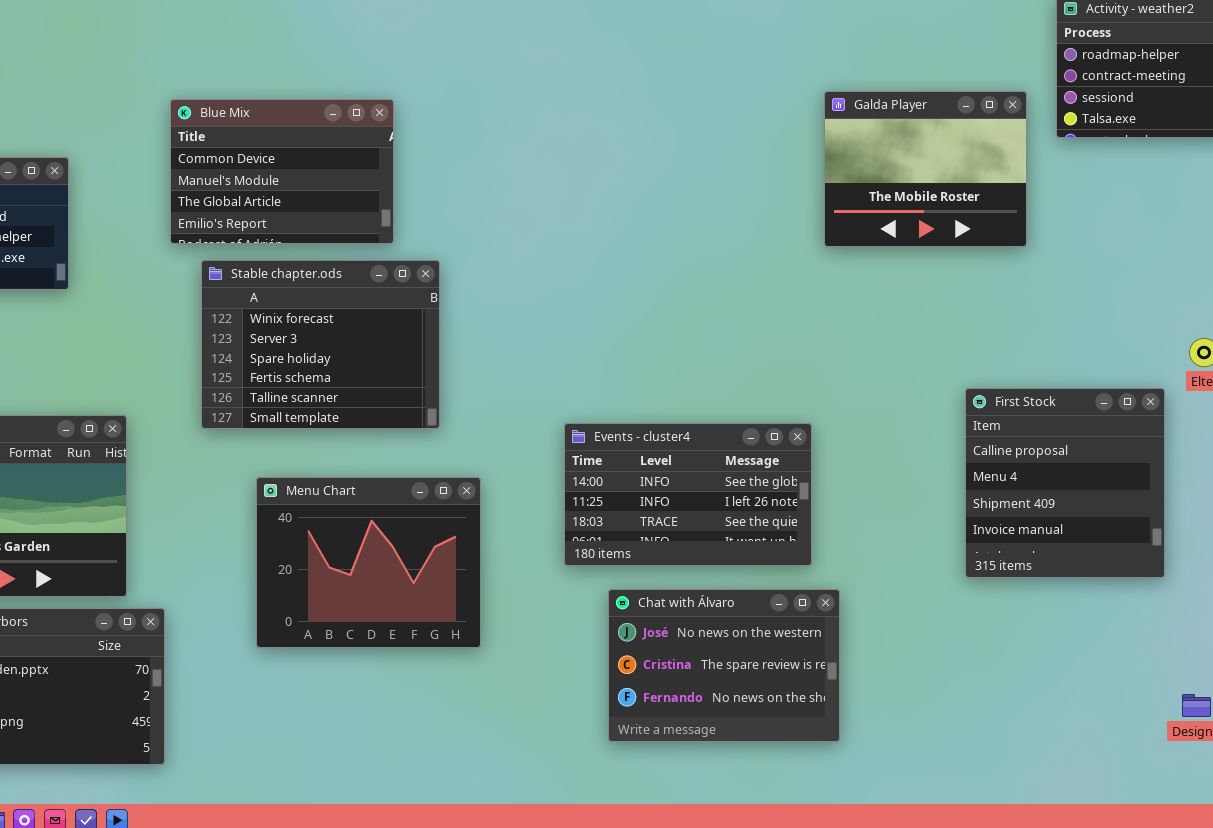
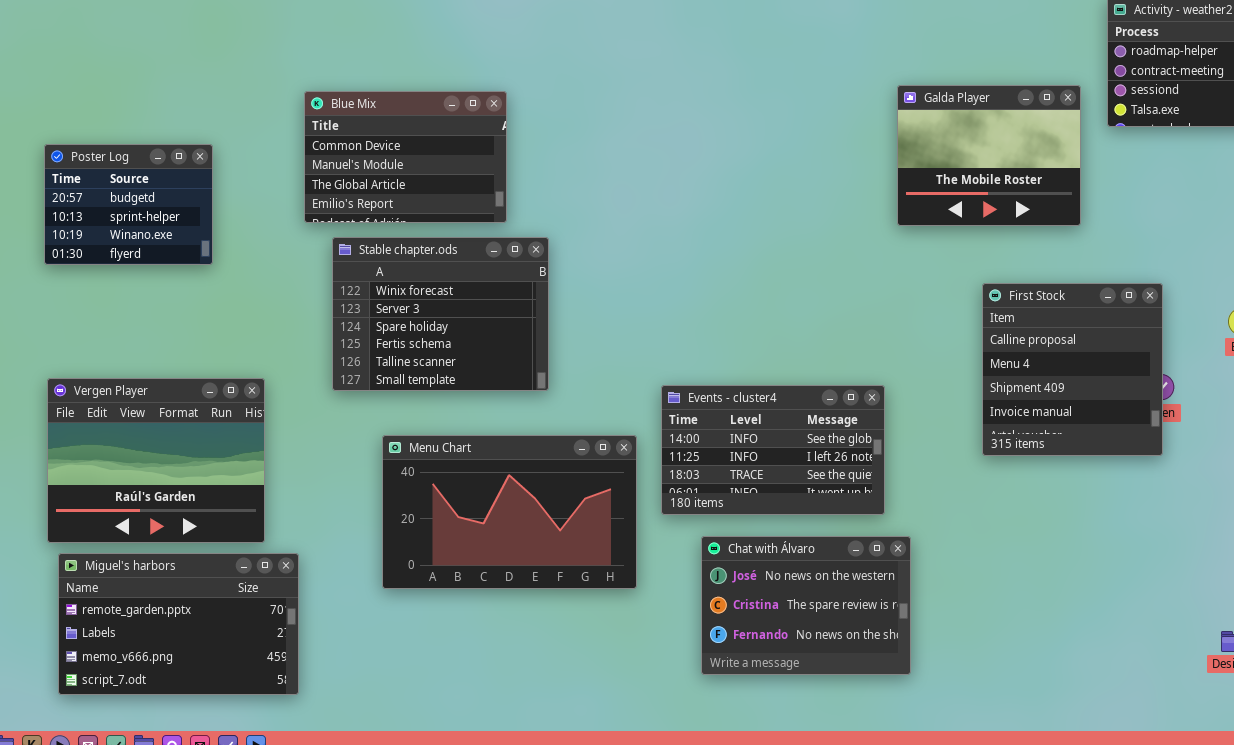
First Stock: [965,388,1165,578] -> [982,283,1163,456], moved
Menu Chart: [256,477,481,648] -> [382,435,637,589], resized

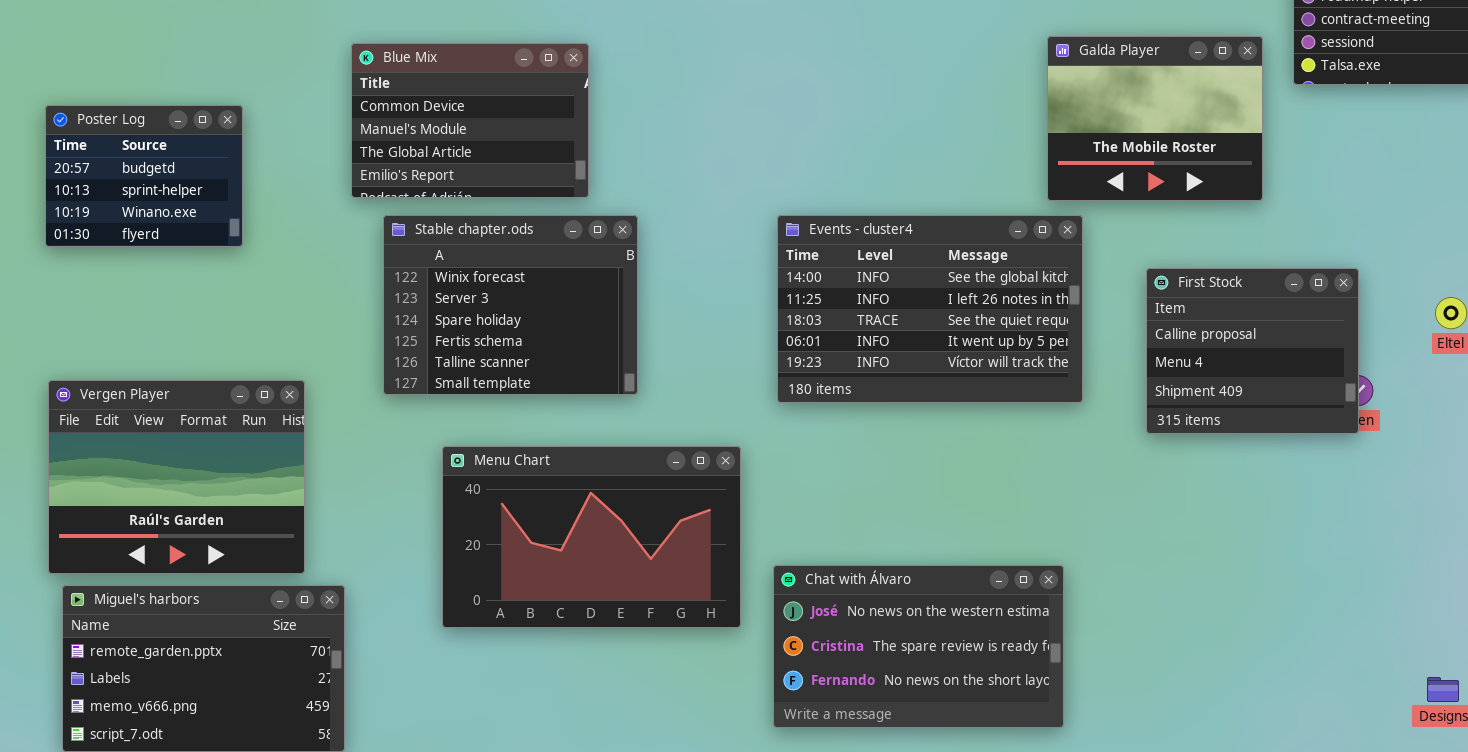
First Stock: [982,283,1163,456] -> [1146,268,1359,434], resized
Events - cluster4: [661,385,885,515] -> [777,215,1083,403], moved, resized
Chat with Álvaro: [701,536,911,675] -> [773,565,1064,728], resized

